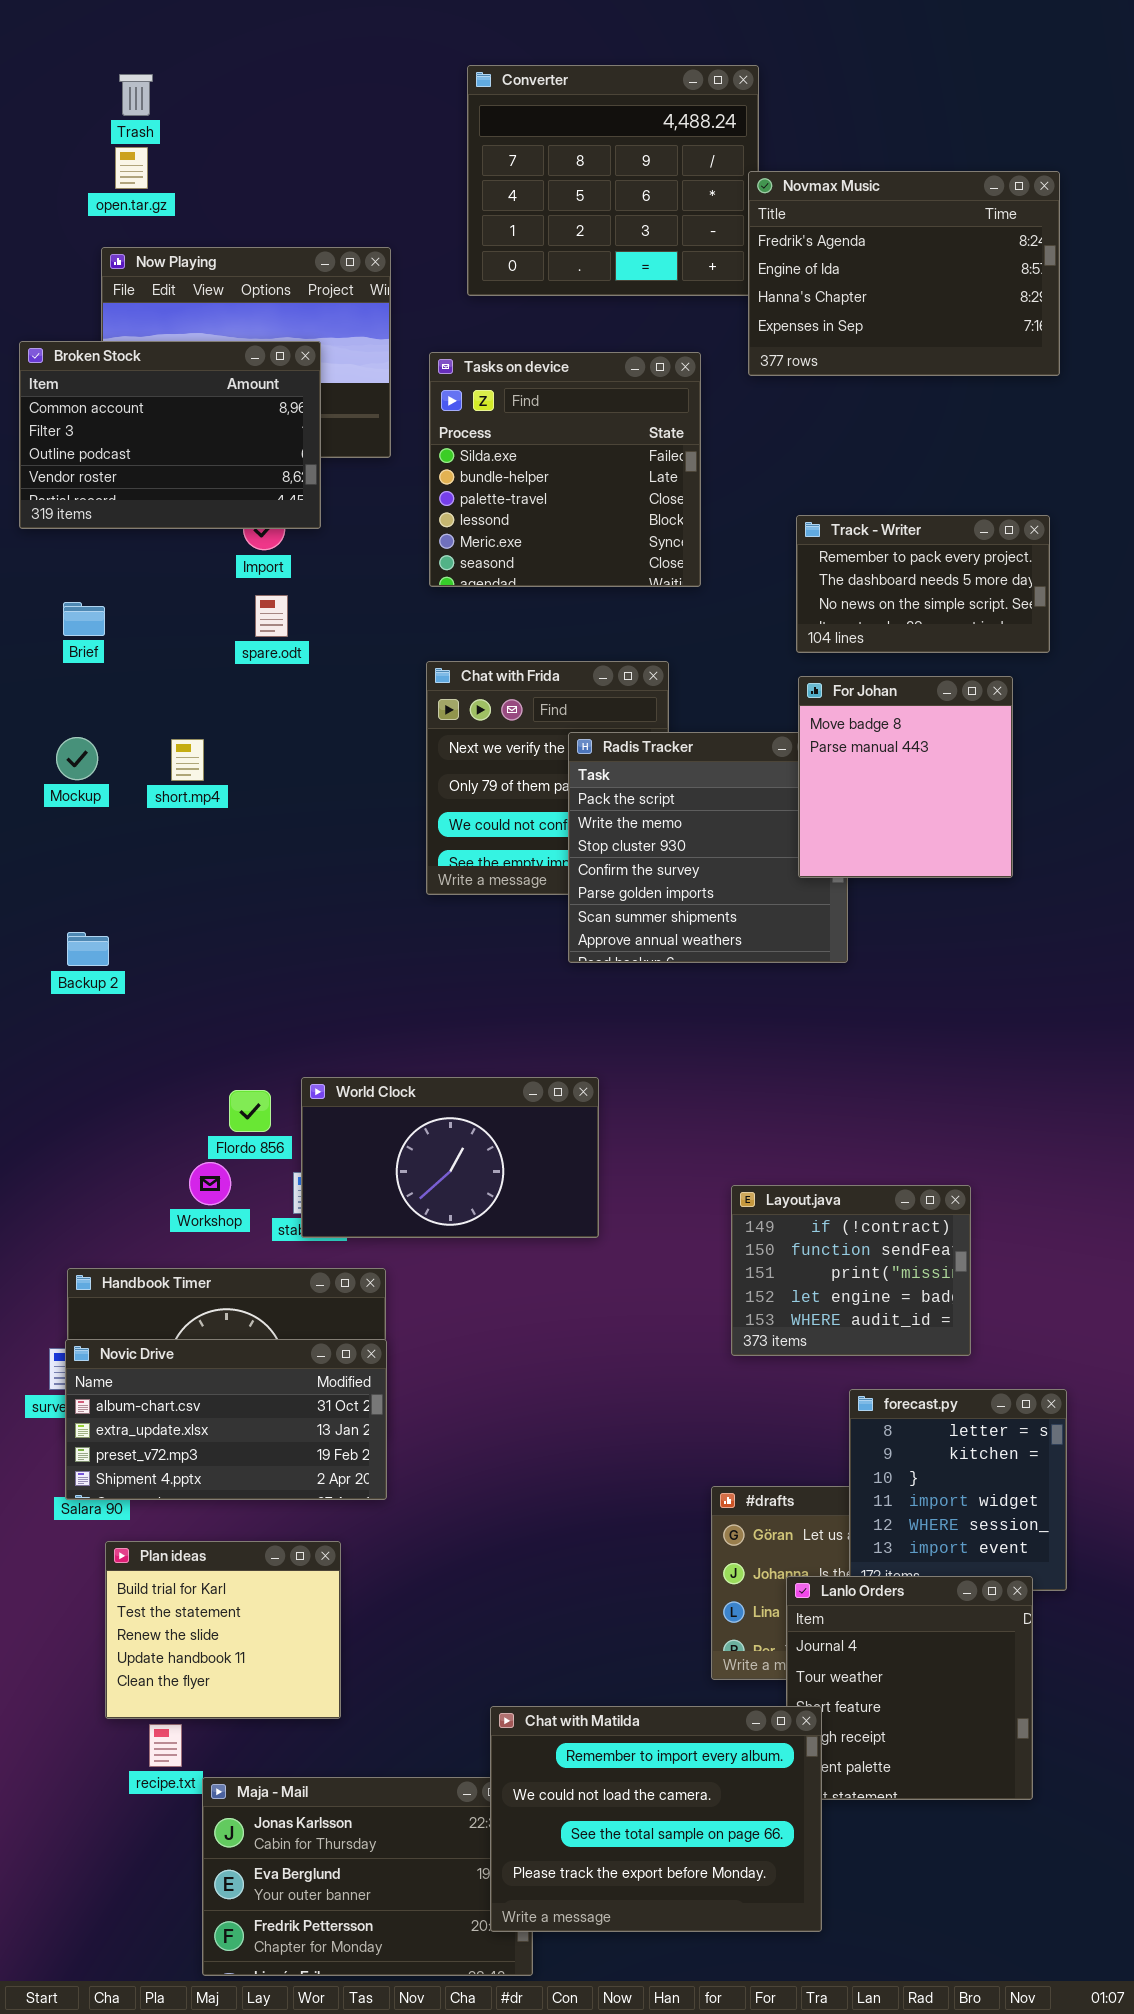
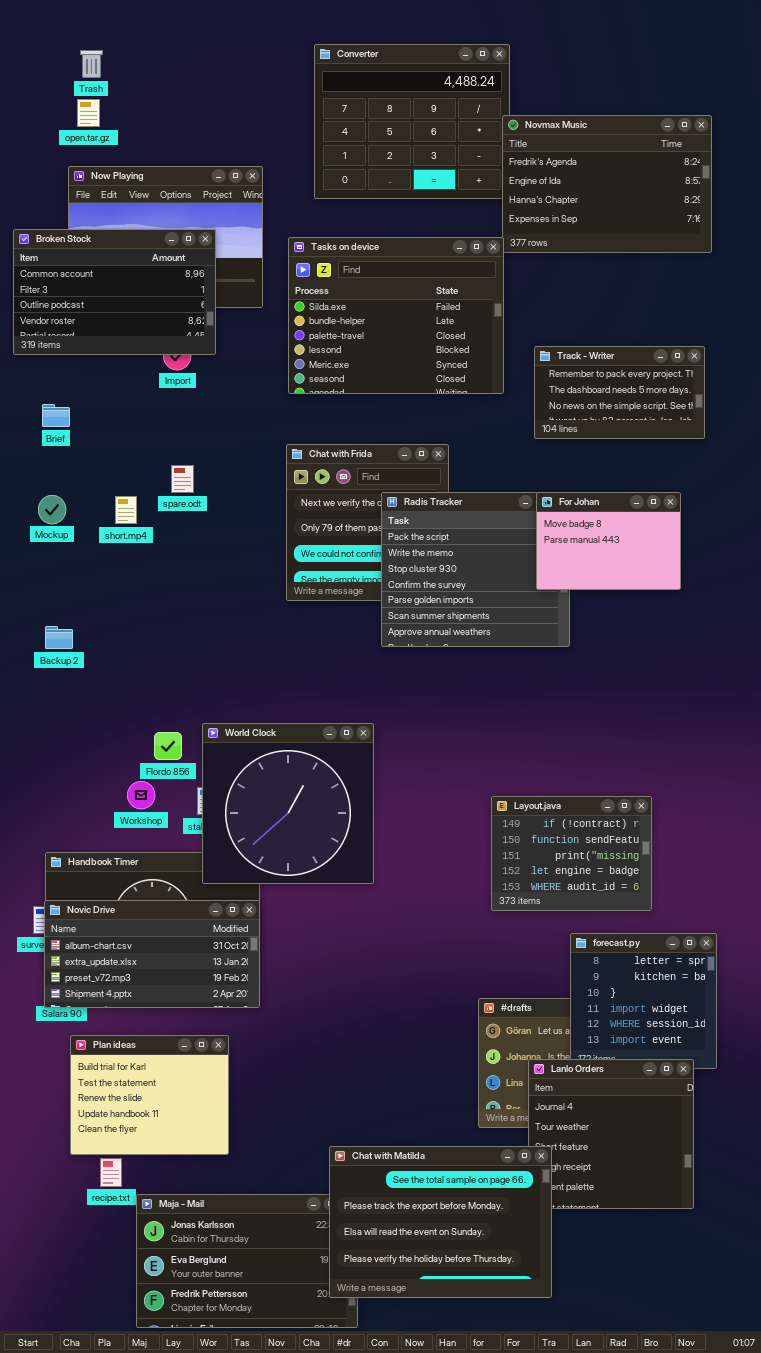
Tasks on device: [429,352,701,587] -> [288,237,504,394], resized
spare.odt: [255,595,288,637] -> [171,465,194,493], moved
For Johan: [798,676,1013,878] -> [536,492,681,590], resized
World Clock: [301,1077,599,1238] -> [202,723,374,884], resized
Chat with Matilda: [490,1706,822,1932] -> [329,1146,552,1298], scrolled down 2 rows

